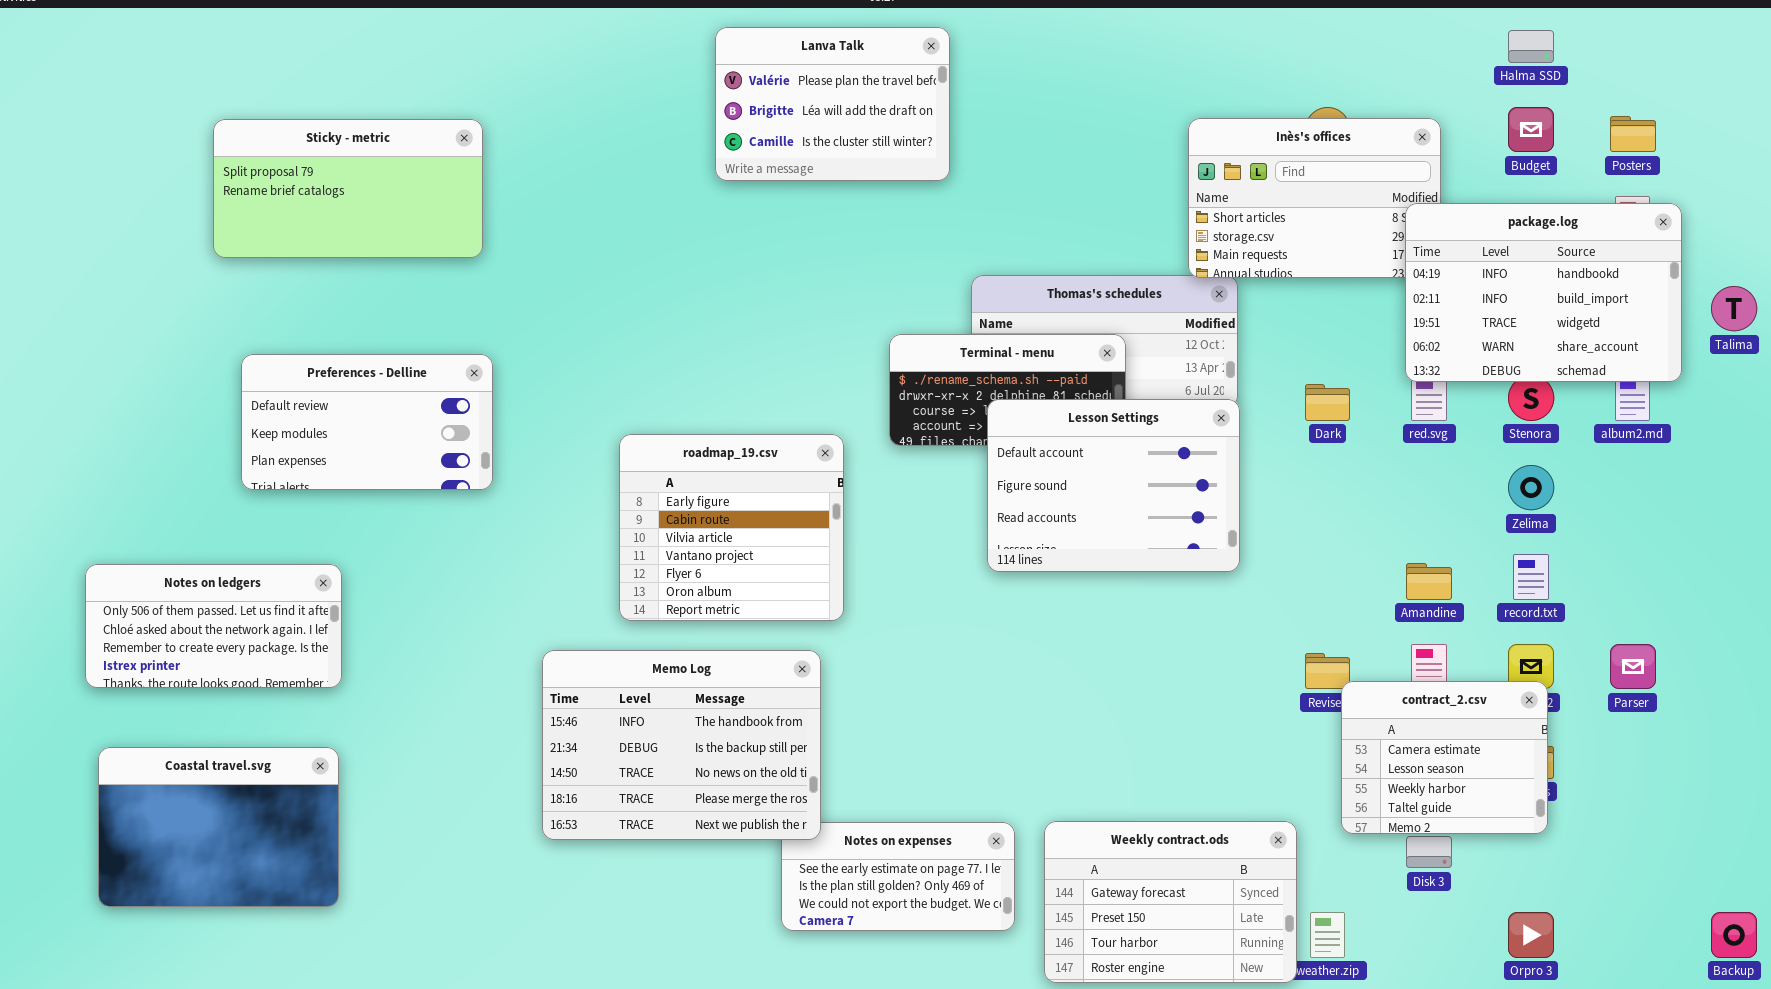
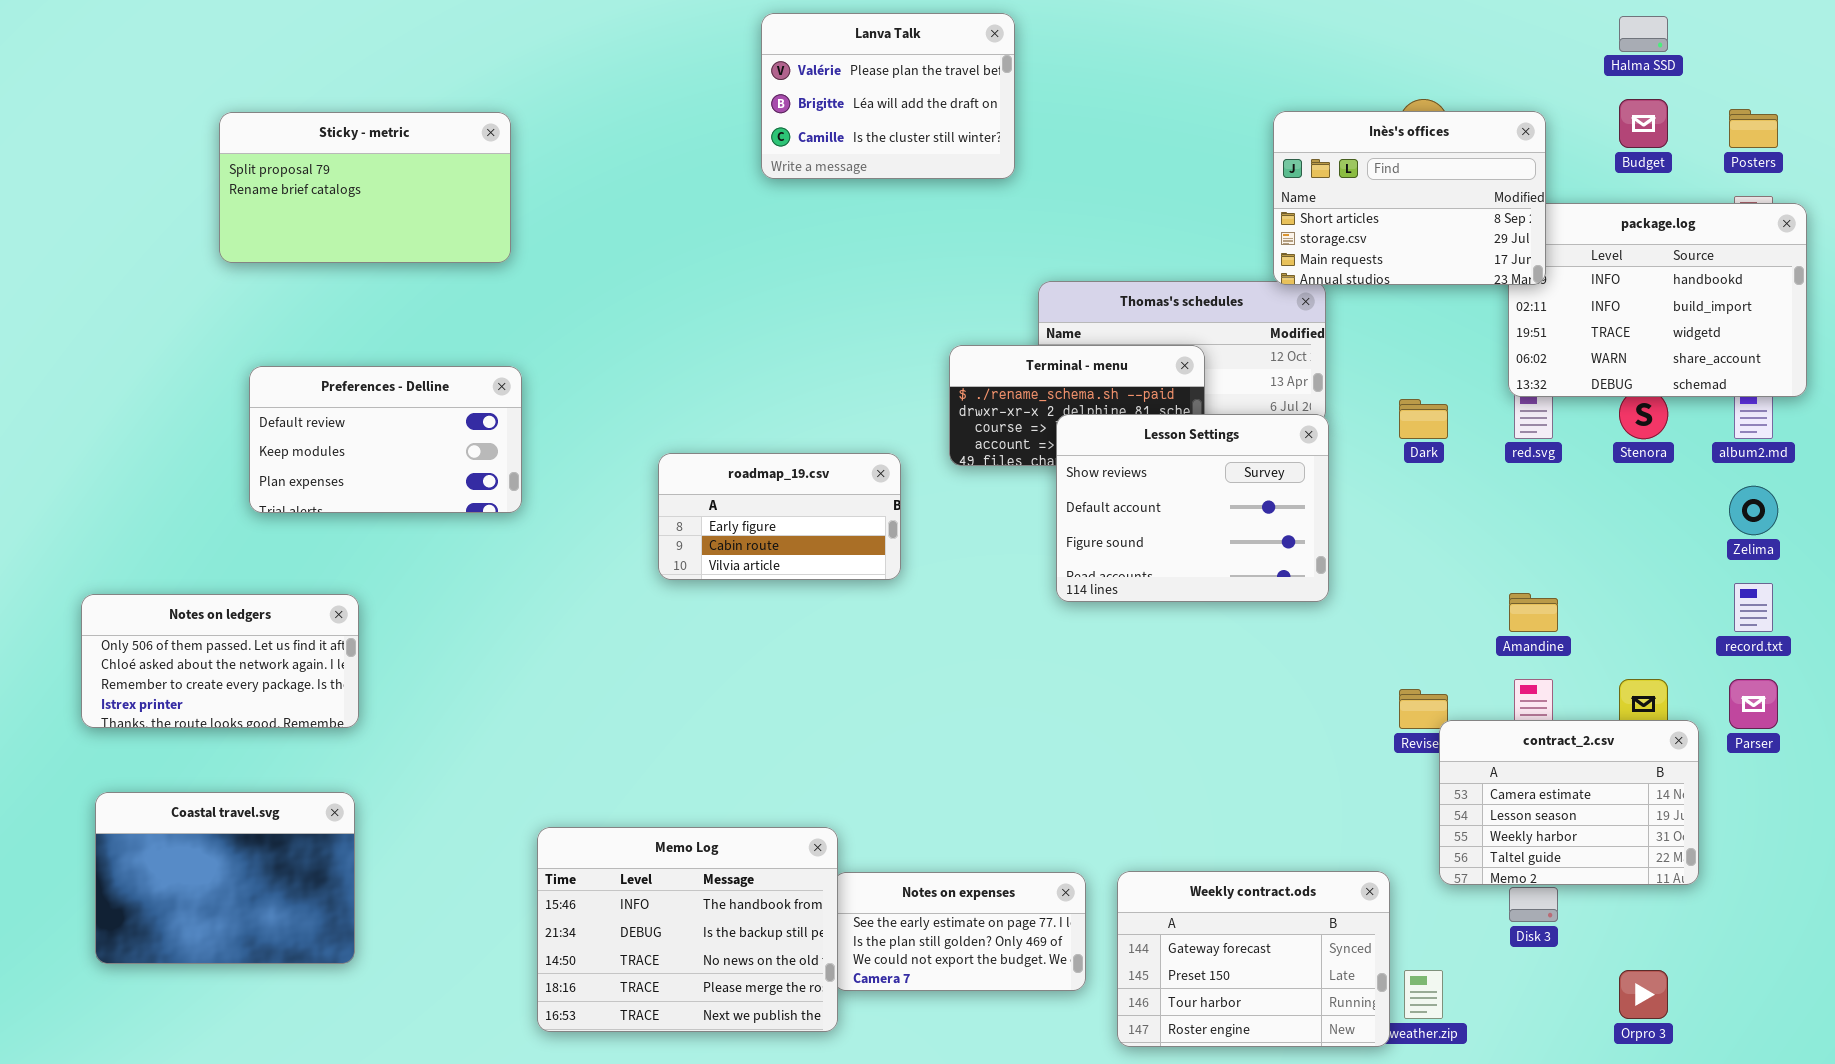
Inès's offices: [1188,118,1441,278] -> [1273,111,1546,285], raised
Lesson Settings: [987,399,1240,572] -> [1056,414,1329,602], scrolled up 1 row
roadmap_19.csv: [619,434,844,621] -> [658,453,901,580], resized
Zelima: [1508,465,1554,510] -> [1729,486,1778,535], moved
record.txt: [1513,554,1549,600] -> [1734,583,1773,632], moved
Memo Log: [542,650,821,840] -> [537,827,838,1032], moved
contract_2.csv: [1341,681,1548,834] -> [1439,720,1699,885], resized

